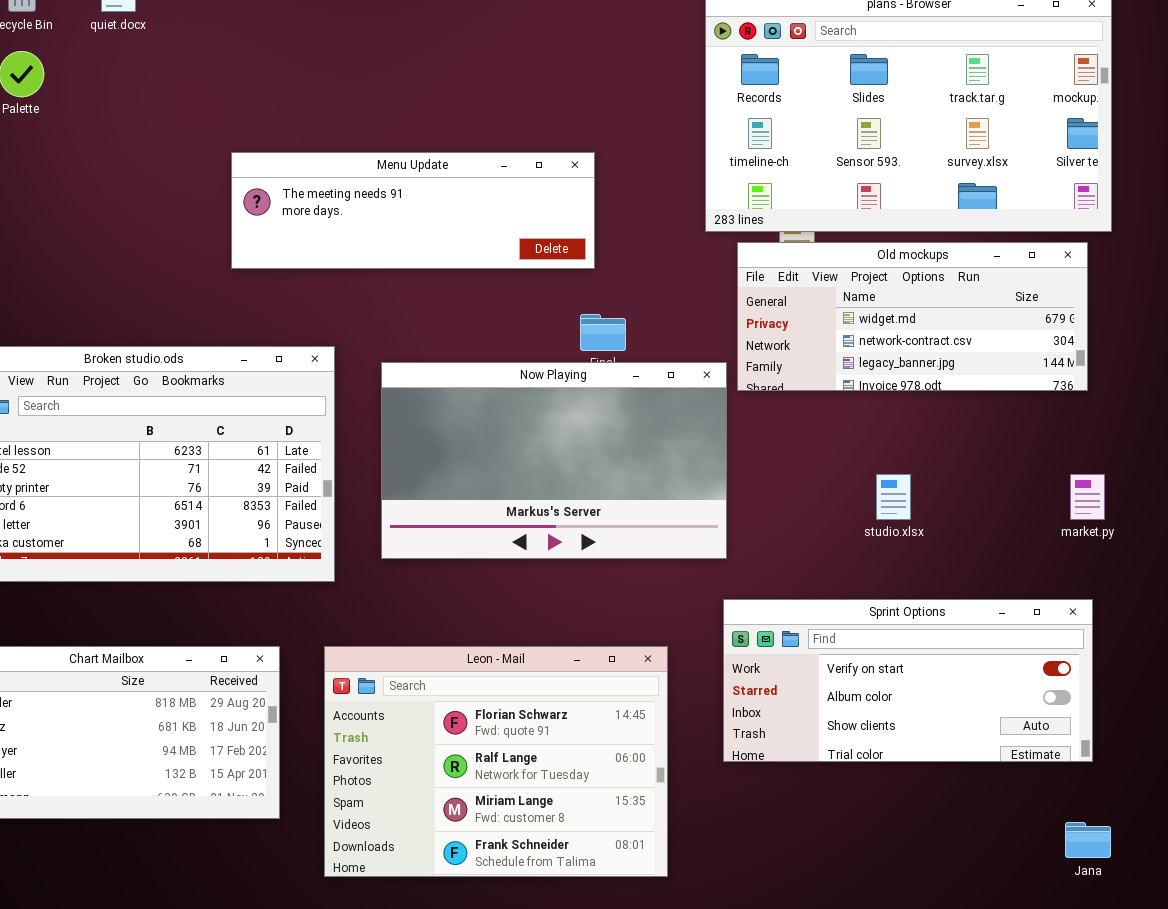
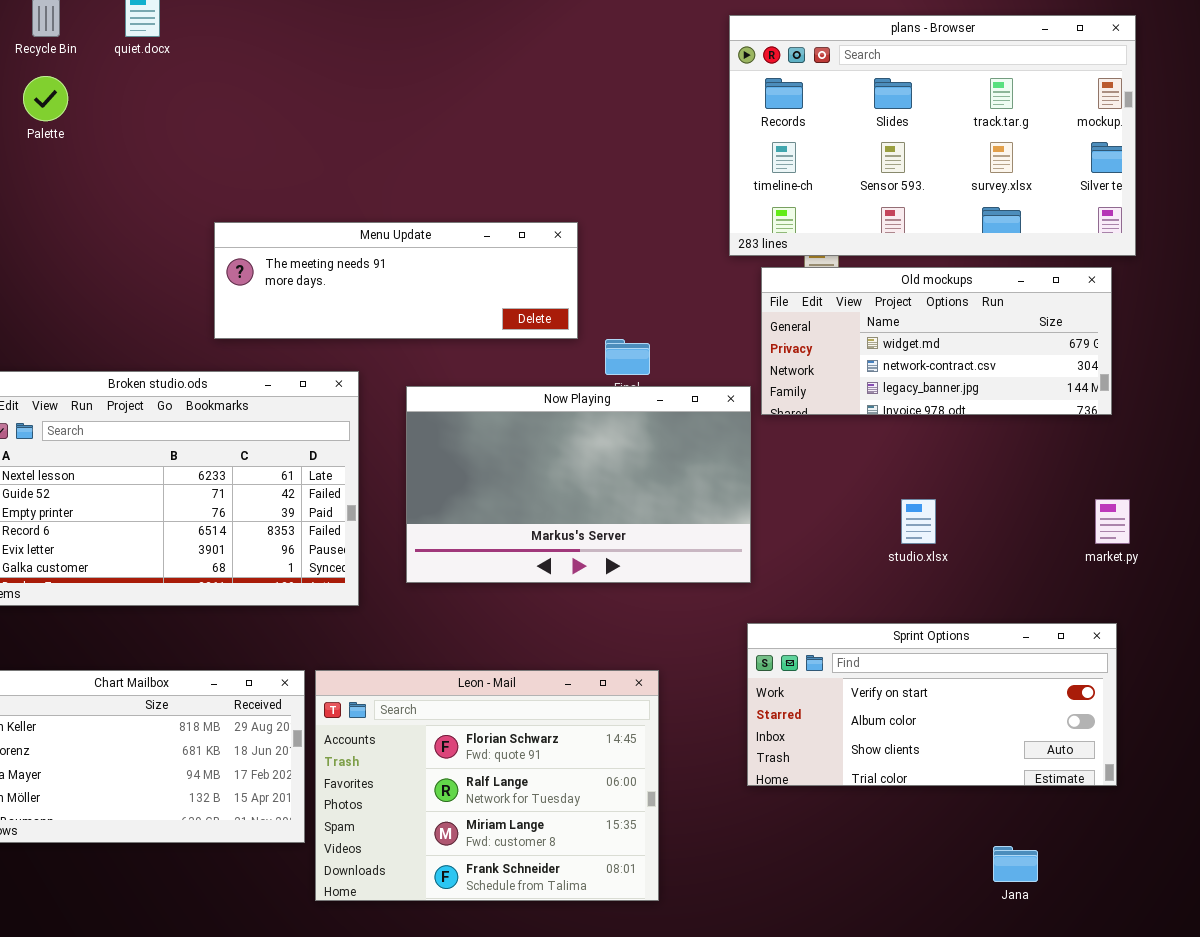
Menu Update: [231,152,595,269] -> [214,222,578,339], moved
Leon - Mail: [324,646,668,877] -> [315,670,659,901], moved
Jana: [1065,822,1111,858] -> [993,846,1038,882], moved

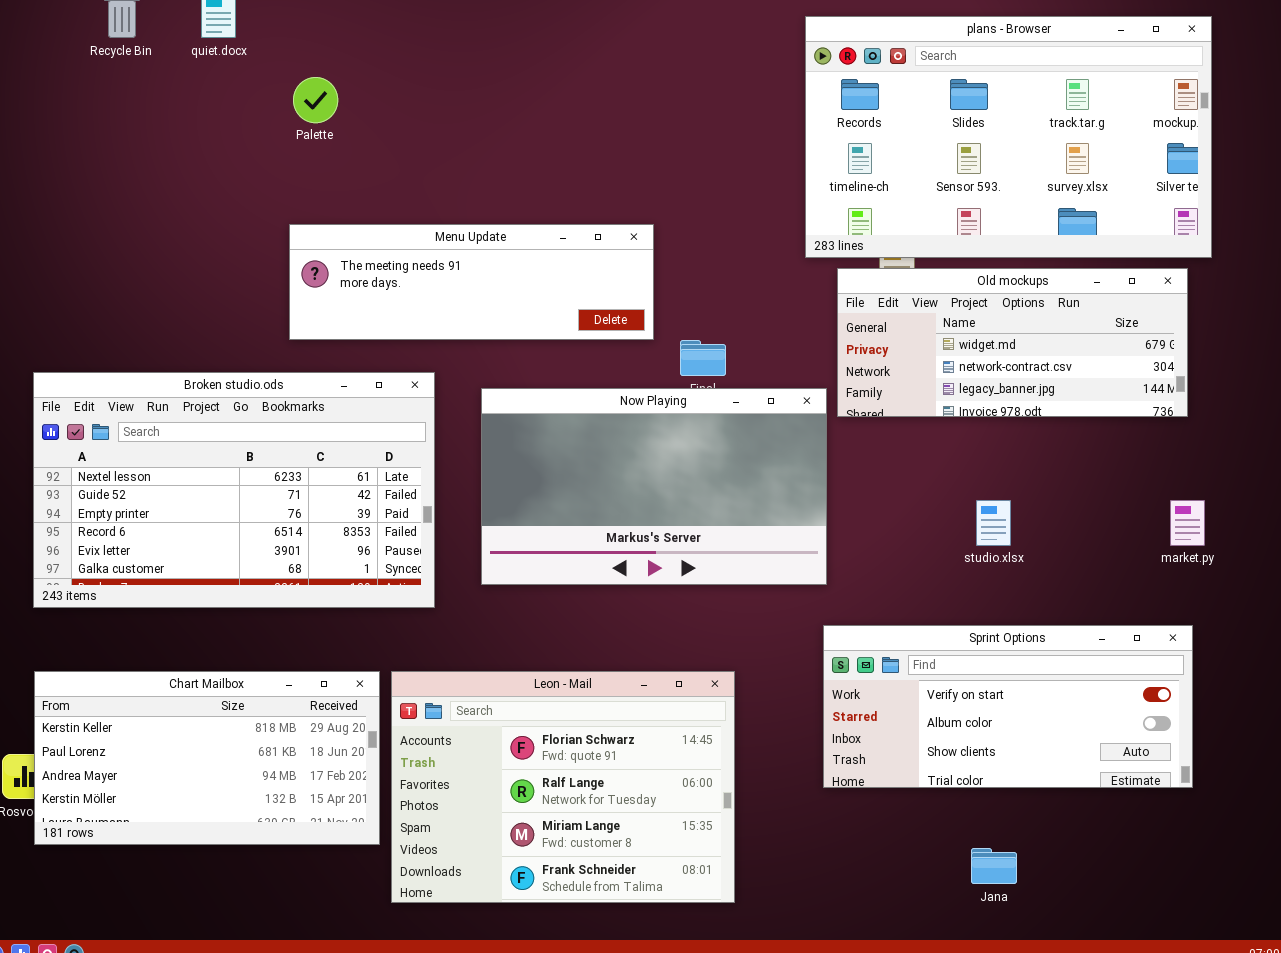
Palette: [23,76,68,121] -> [293,77,338,123], moved
Jana: [993,846,1038,882] -> [971,848,1017,884], moved

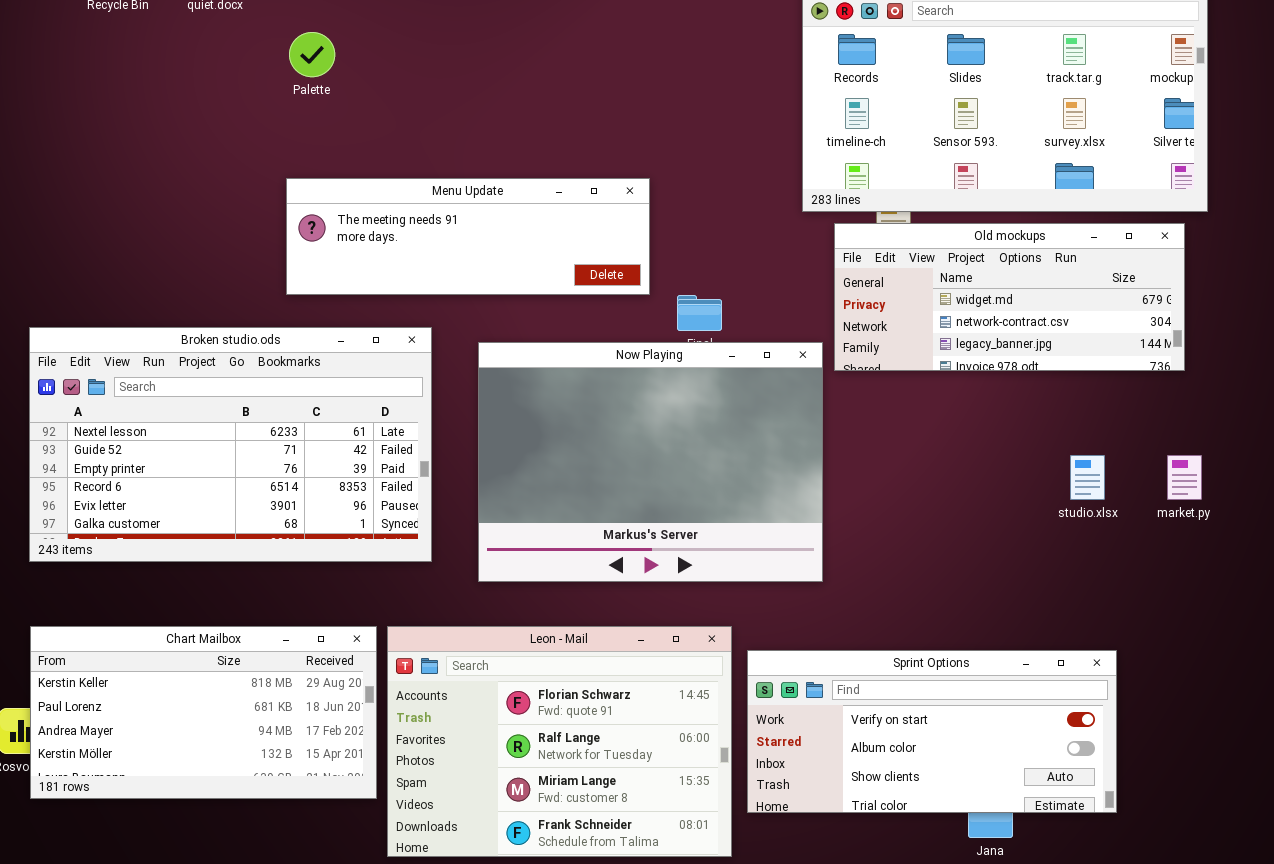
Now Playing: [481,388,827,585] -> [478,342,823,582], resized
studio.xlsx: [976,500,1011,546] -> [1070,455,1105,500], moved
Sprint Options: [823,625,1193,788] -> [747,650,1117,813], moved

